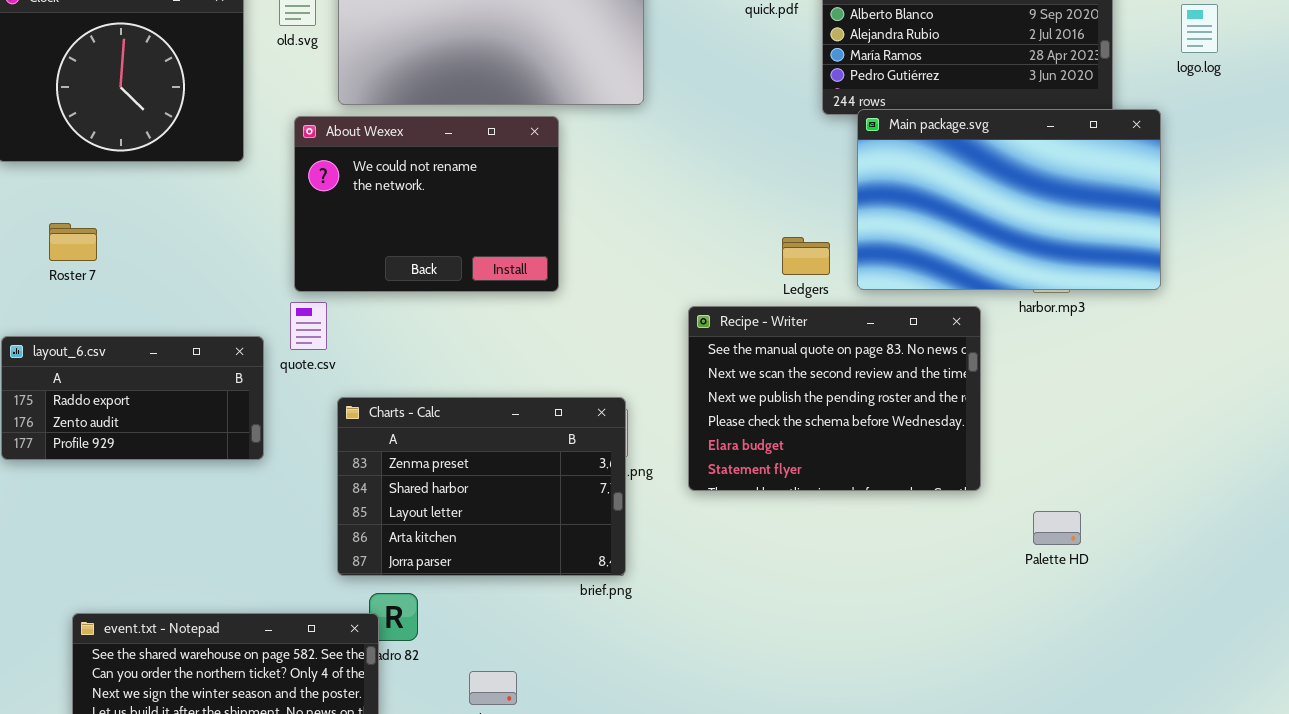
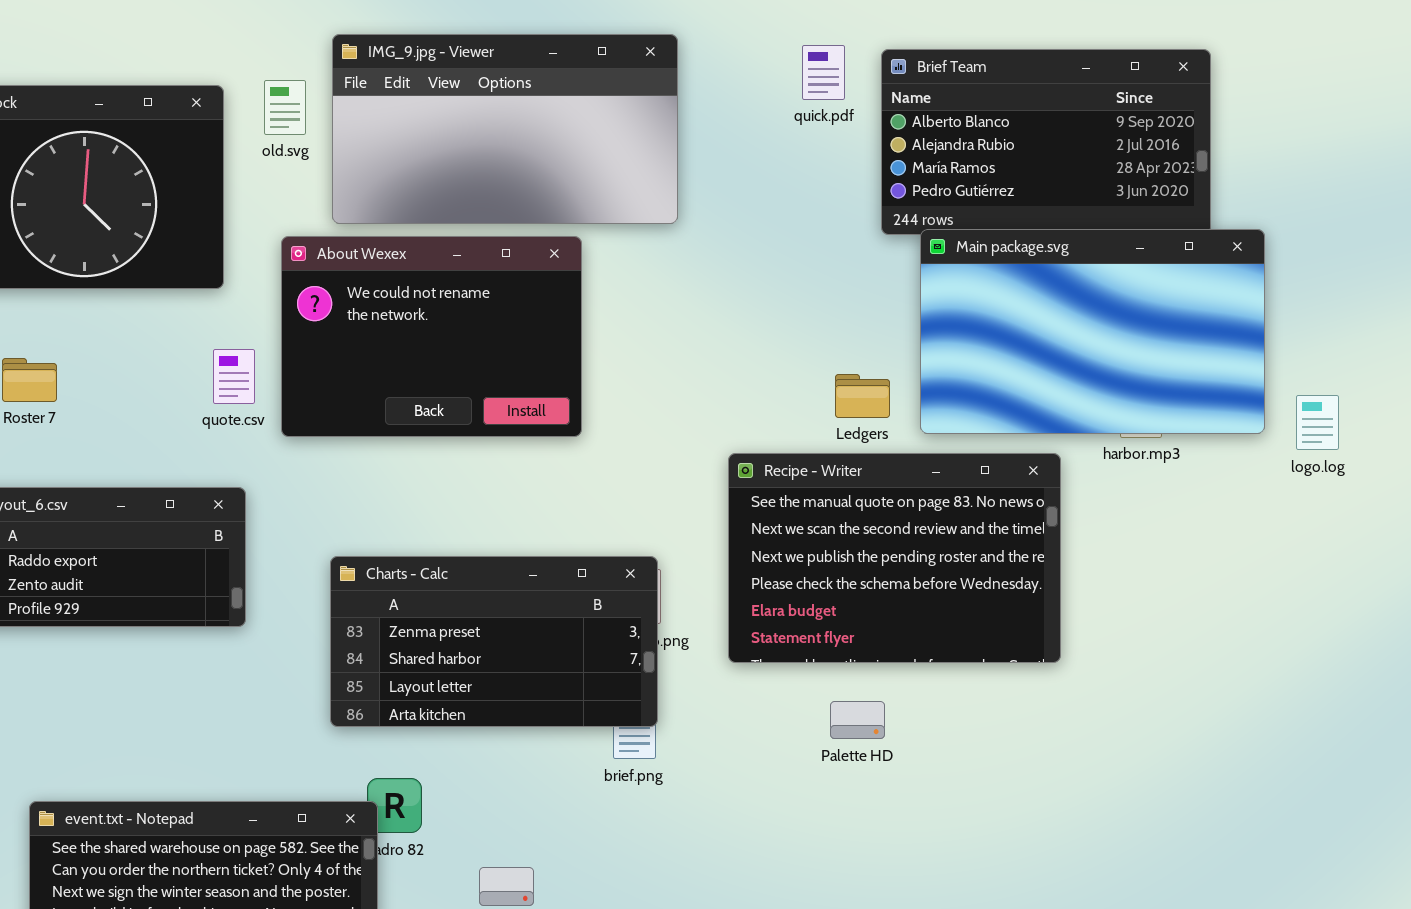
logo.log: [1181,4,1218,53] -> [1296,395,1339,450], moved
quote.csv: [290,302,327,350] -> [213,349,255,404], moved
Charts - Calc: [337,397,626,576] -> [330,556,658,727], resized
Palette HD: [1033,511,1081,545] -> [830,701,885,739], moved

